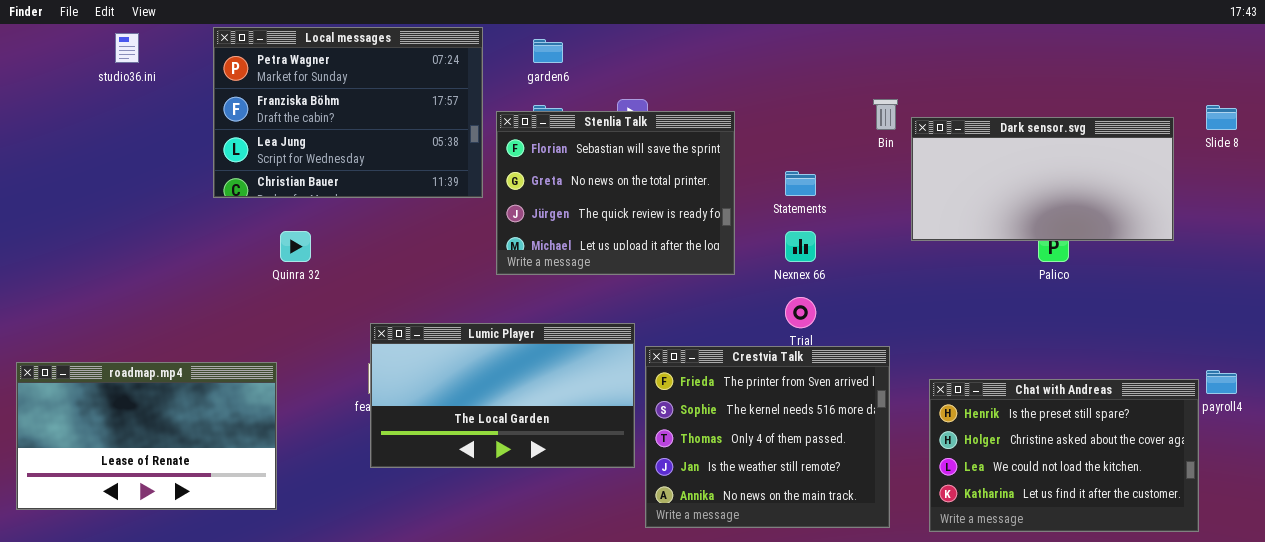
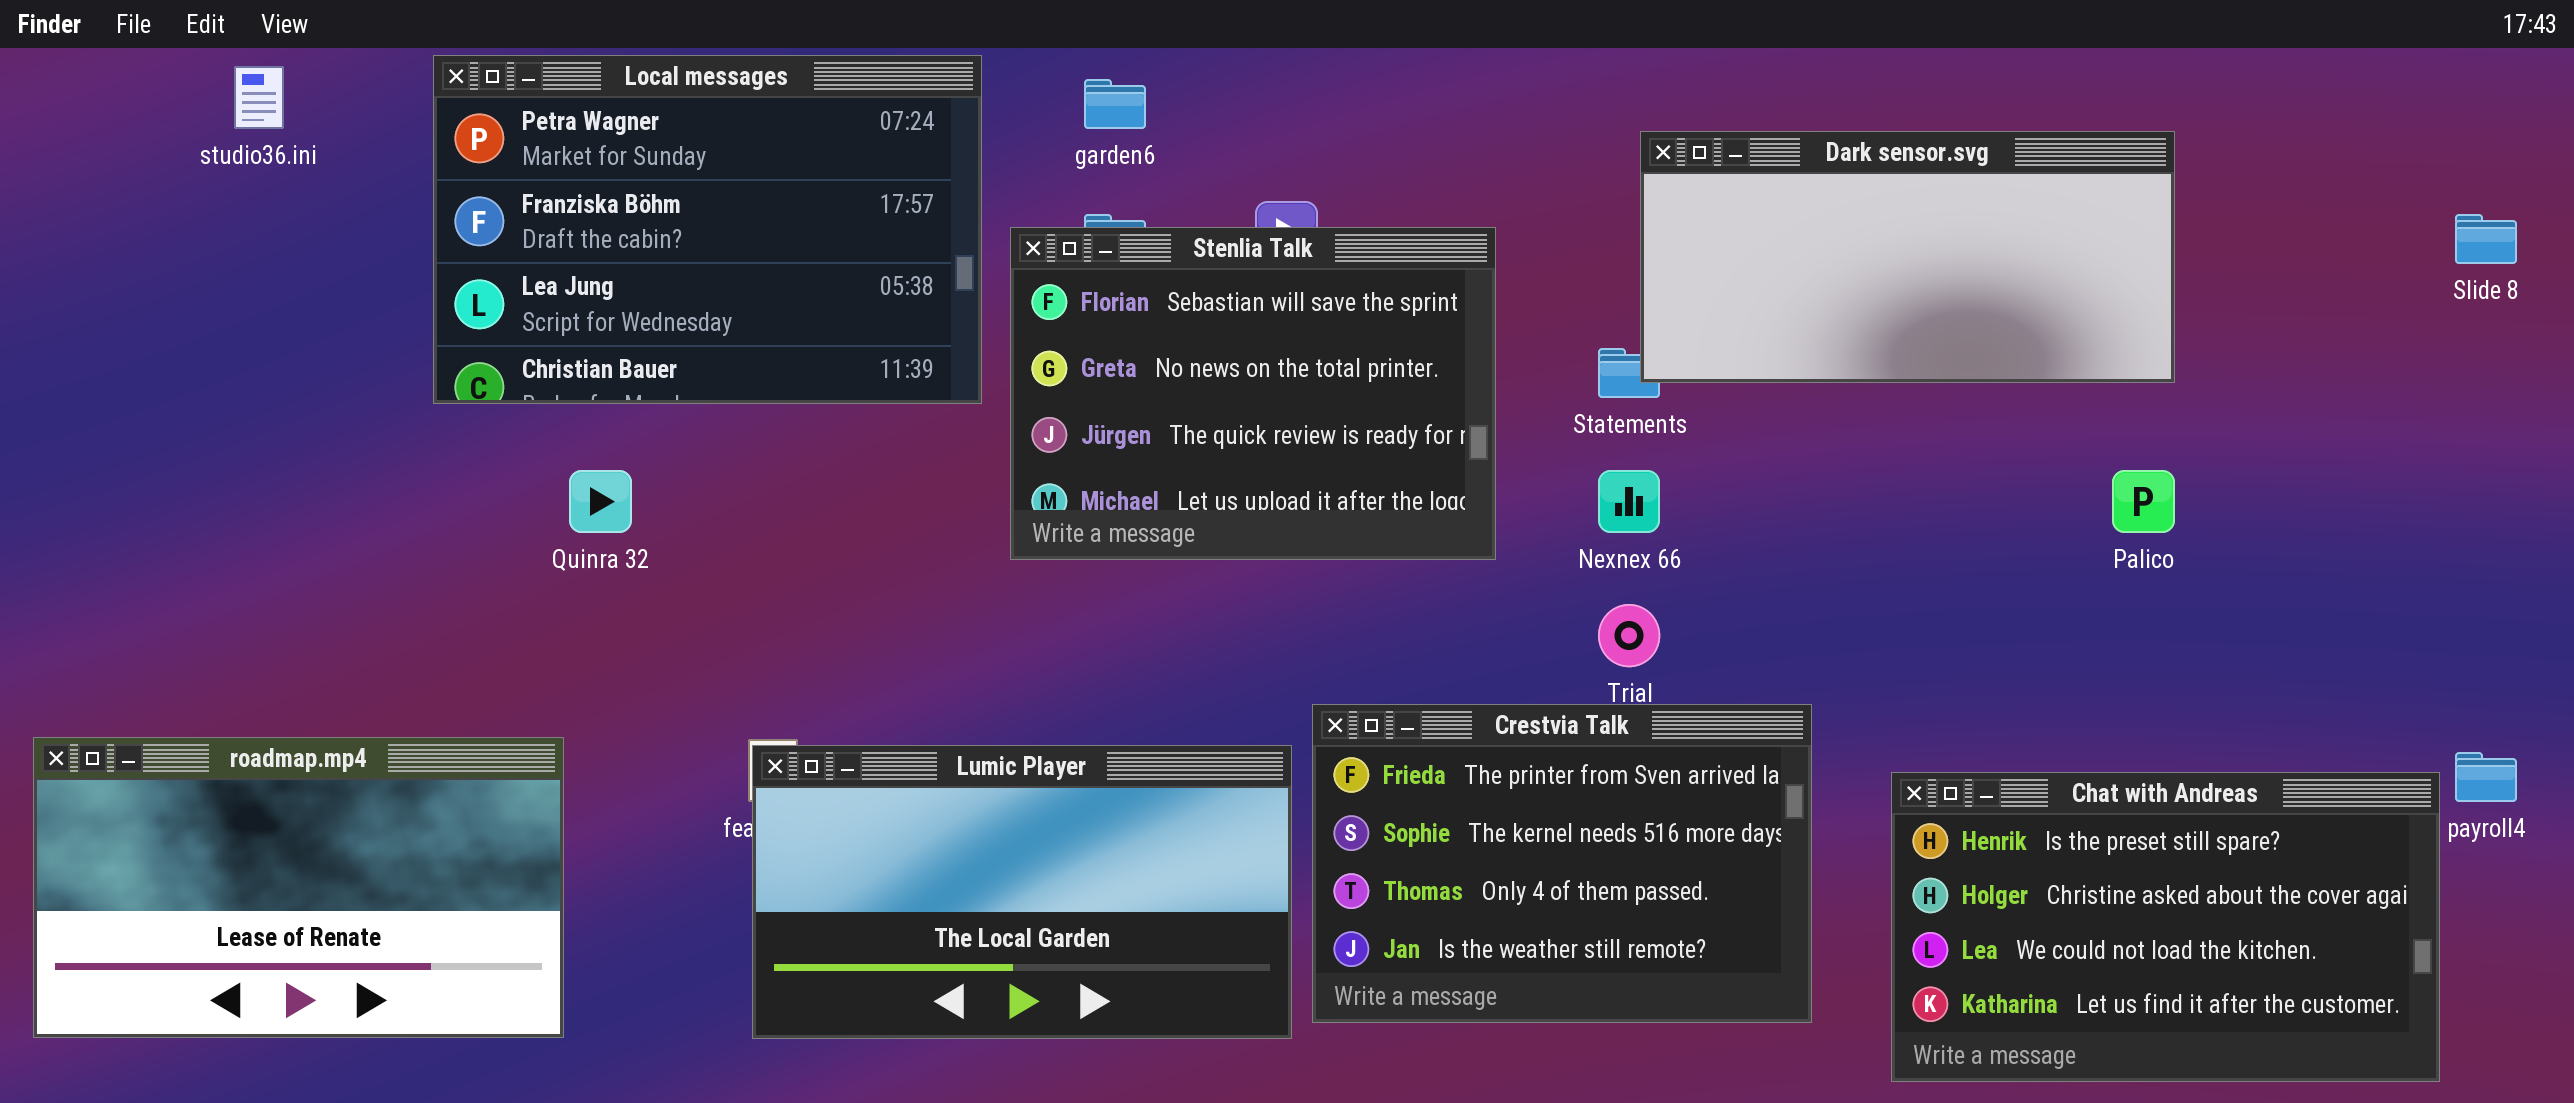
Dark sensor.svg: [911,117,1174,241] -> [1640,131,2175,383], moved
Lumic Player: [370,323,635,468] -> [752,745,1292,1039], moved
Crestvia Talk: [645,346,890,528] -> [1312,704,1812,1023], resized

